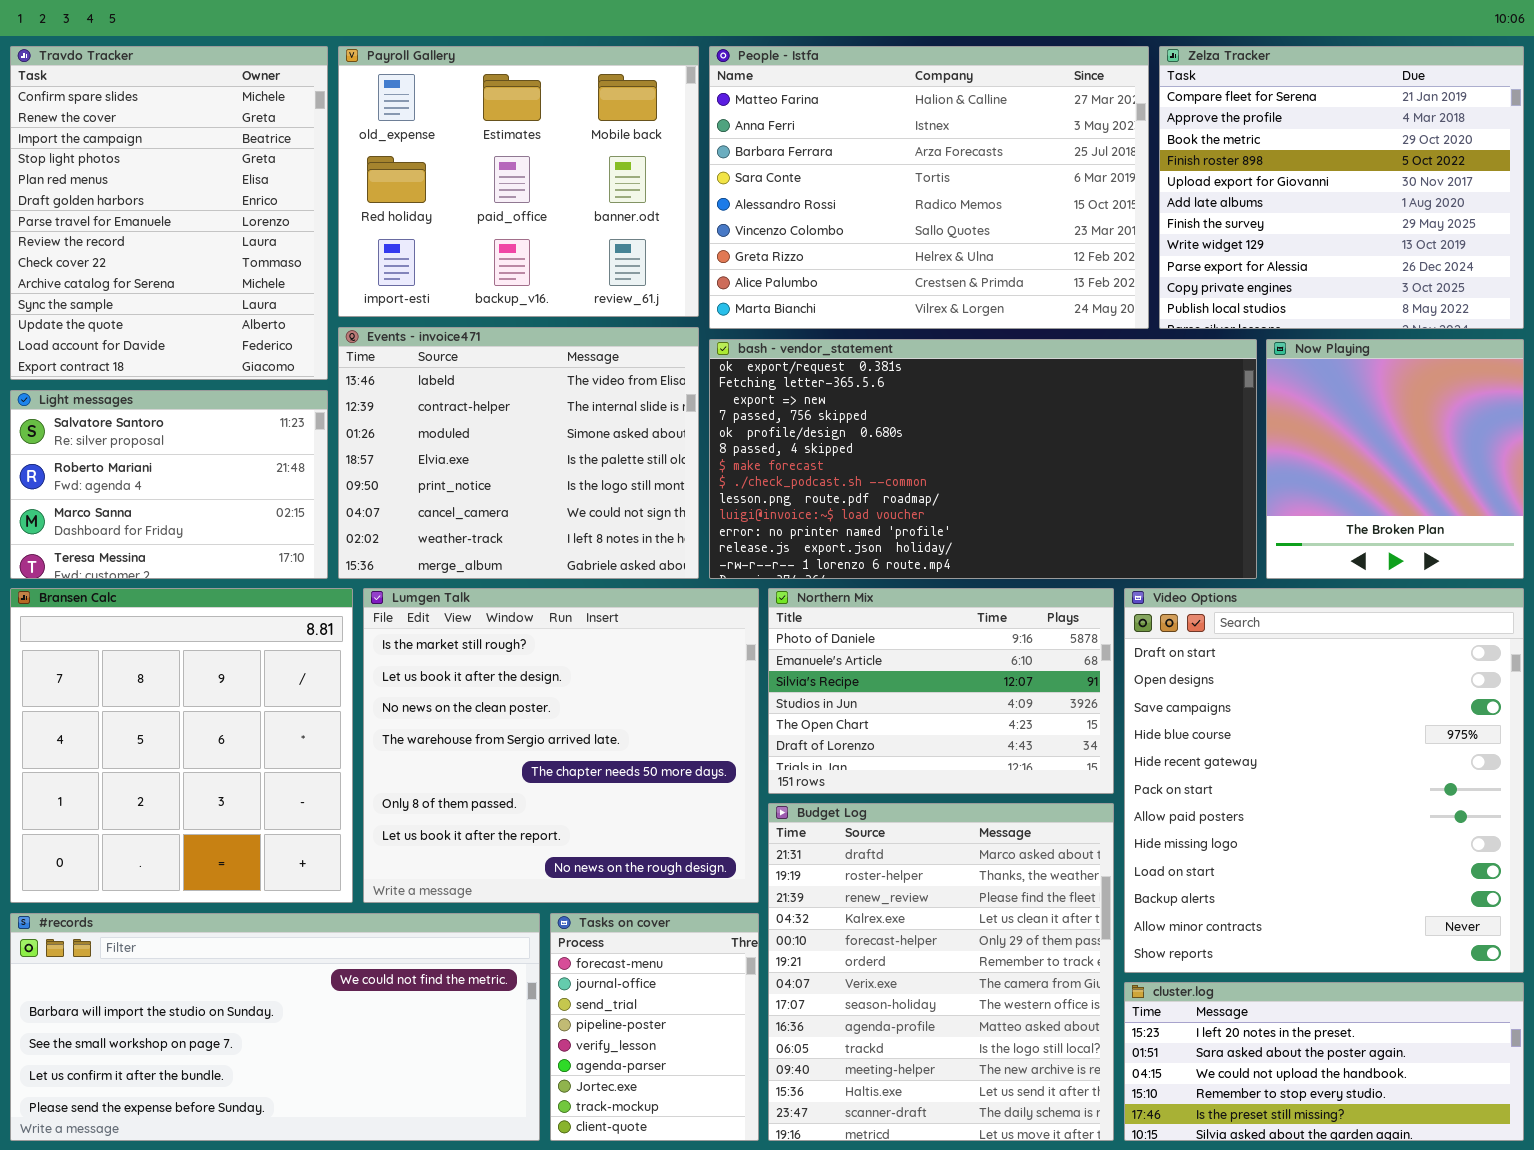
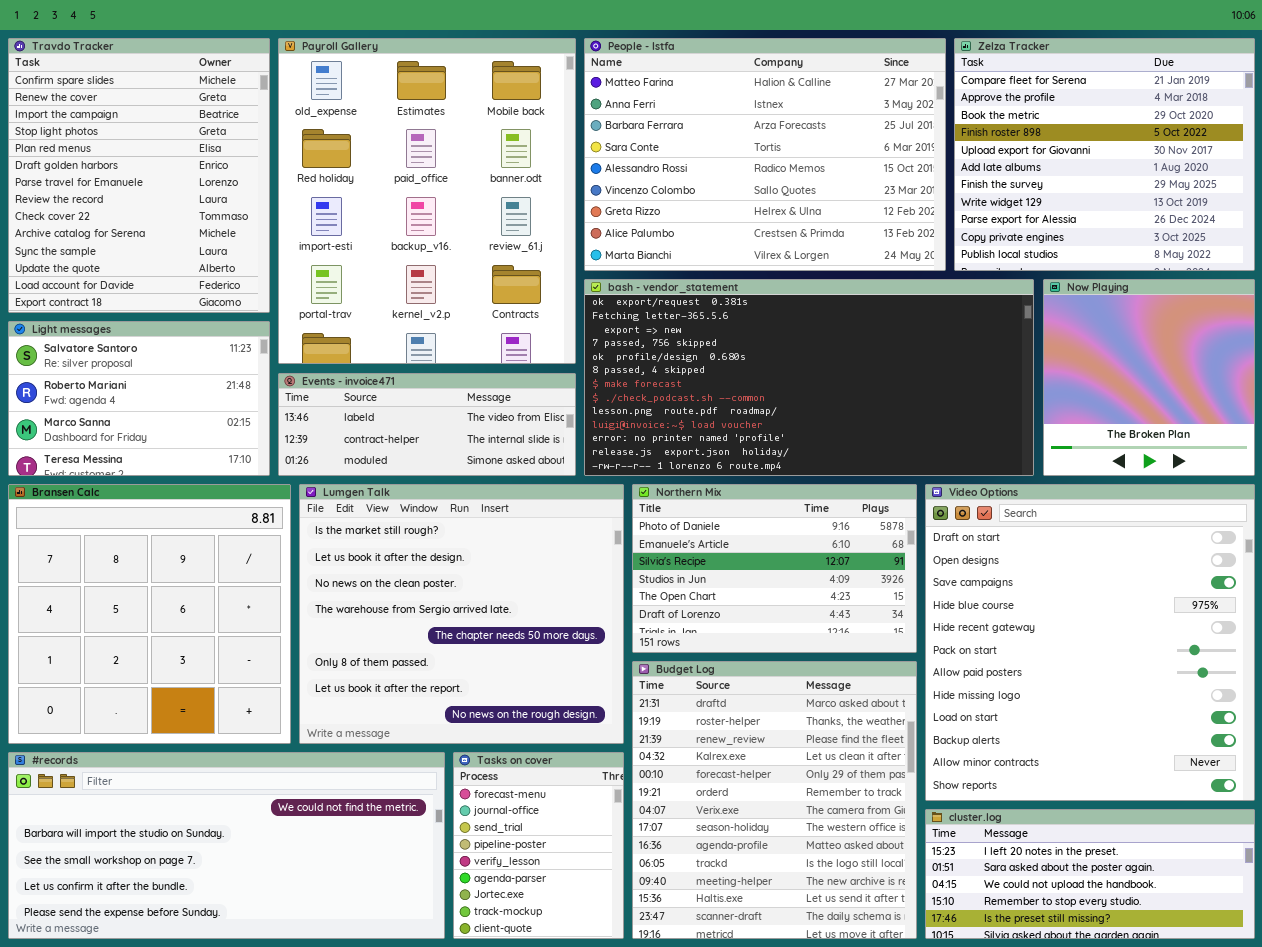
Payroll Gallery: [338,46,699,317] -> [278,38,576,364], resized
Events - invoice471: [338,327,699,579] -> [278,373,576,476], resized

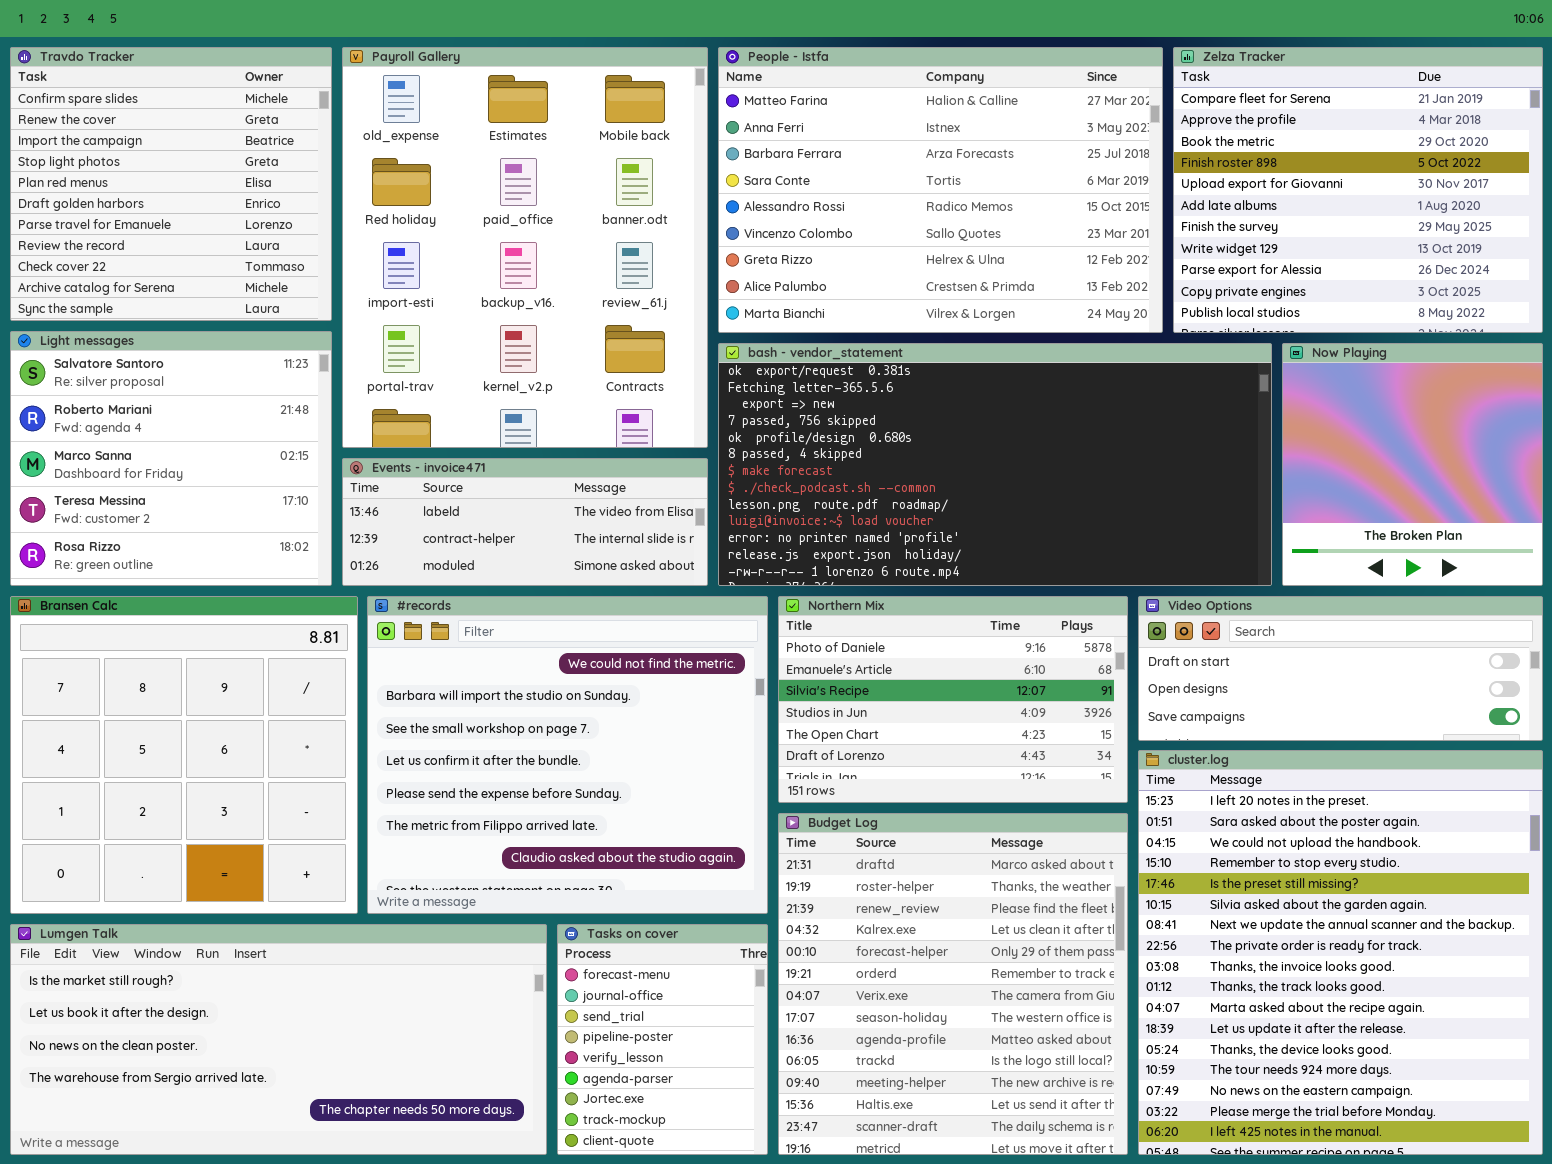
Travdo Tracker: [8,38,270,313] -> [10,47,332,321], resized
Light messages: [8,321,270,476] -> [10,331,332,586], resized
Lumgen Talk: [299,484,624,744] -> [10,924,547,1155], moved, resized
Video Options: [925,484,1255,801] -> [1138,596,1543,741], resized
#records: [8,752,445,939] -> [367,596,768,914], moved, resized
cluster.log: [925,809,1255,939] -> [1138,750,1543,1155], resized

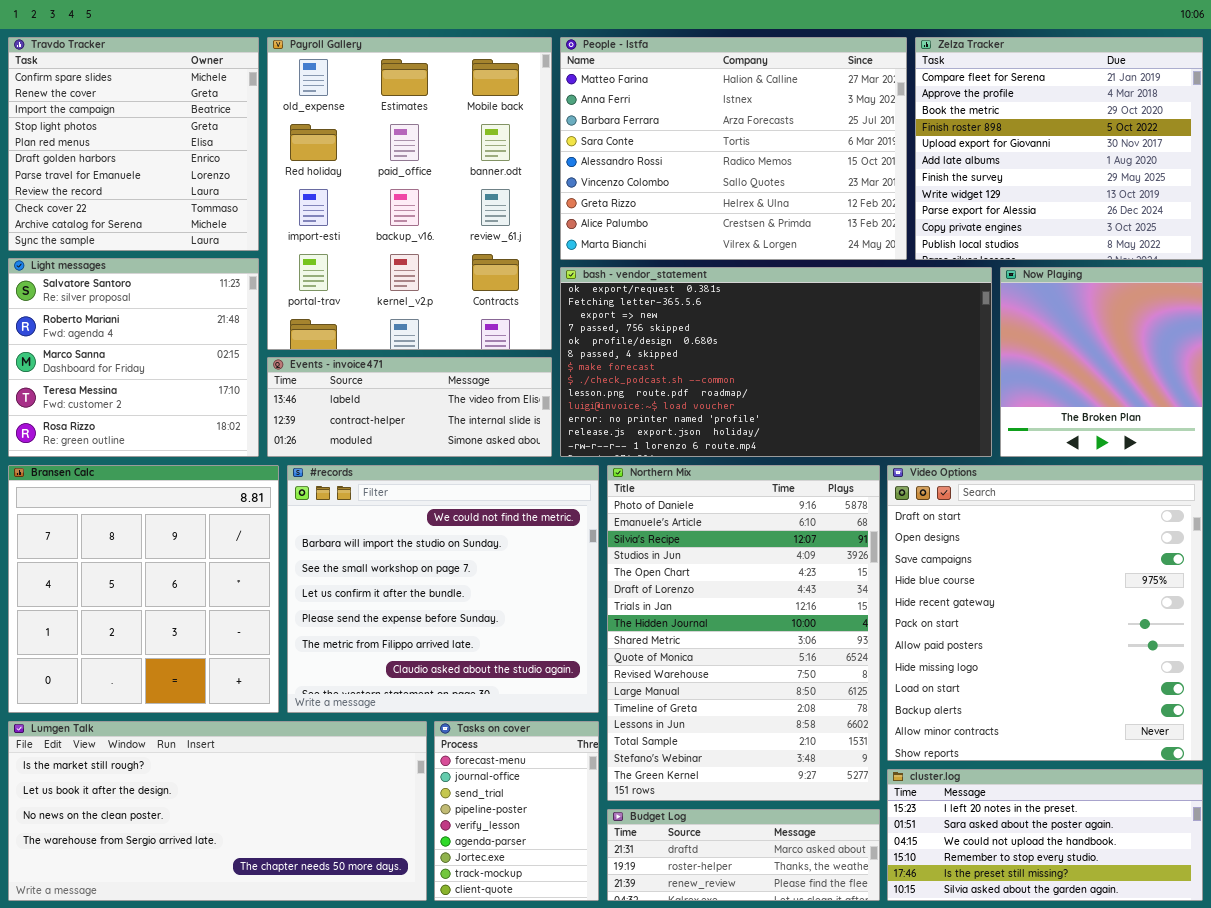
Northern Mix: [778,596,1128,803] -> [607,465,880,801], resized
Video Options: [1138,596,1543,741] -> [887,465,1203,761], resized
cluster.log: [1138,750,1543,1155] -> [887,769,1203,901], resized
Budget Log: [778,813,1128,1155] -> [607,809,880,901], resized

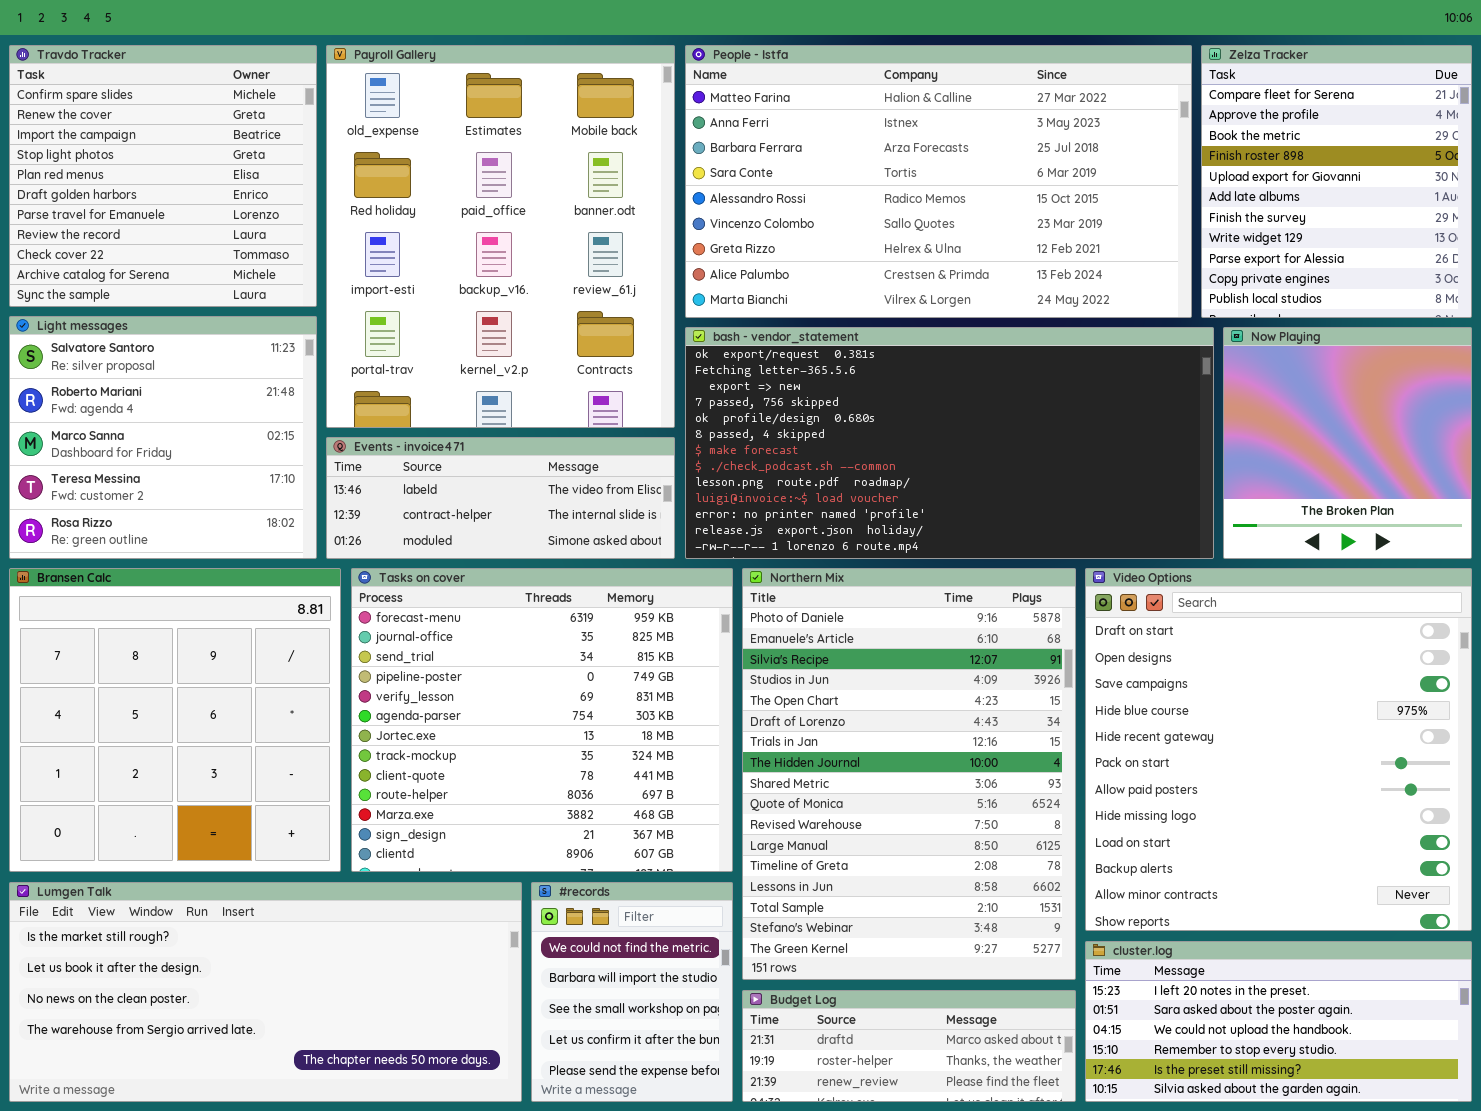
People - Istfa: [560,37,907,260] -> [685,45,1192,318], resized
Zelza Tracker: [915,37,1203,260] -> [1201,45,1472,318], resized
#records: [287,465,599,713] -> [531,882,733,1102], moved, resized
Tasks on cover: [434,721,599,901] -> [351,568,733,872], moved, resized

